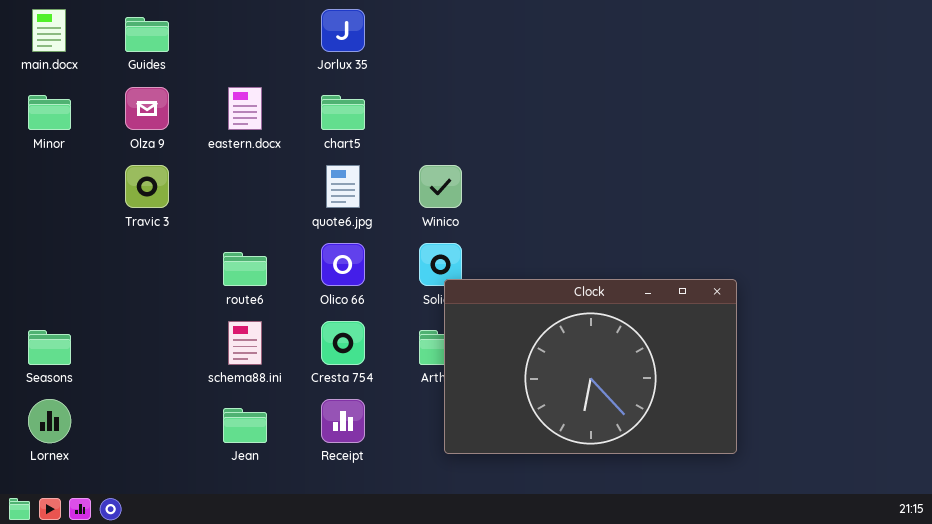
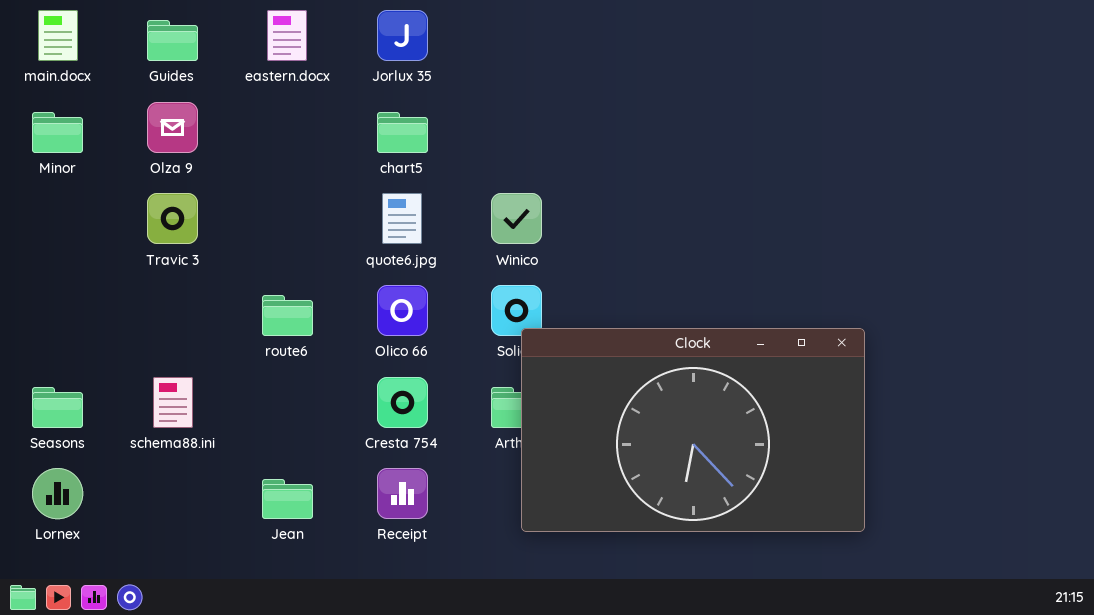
eastern.docx: [228,87,262,130] -> [267,10,307,61], moved
schema88.ini: [228,321,262,365] -> [153,377,193,428], moved

